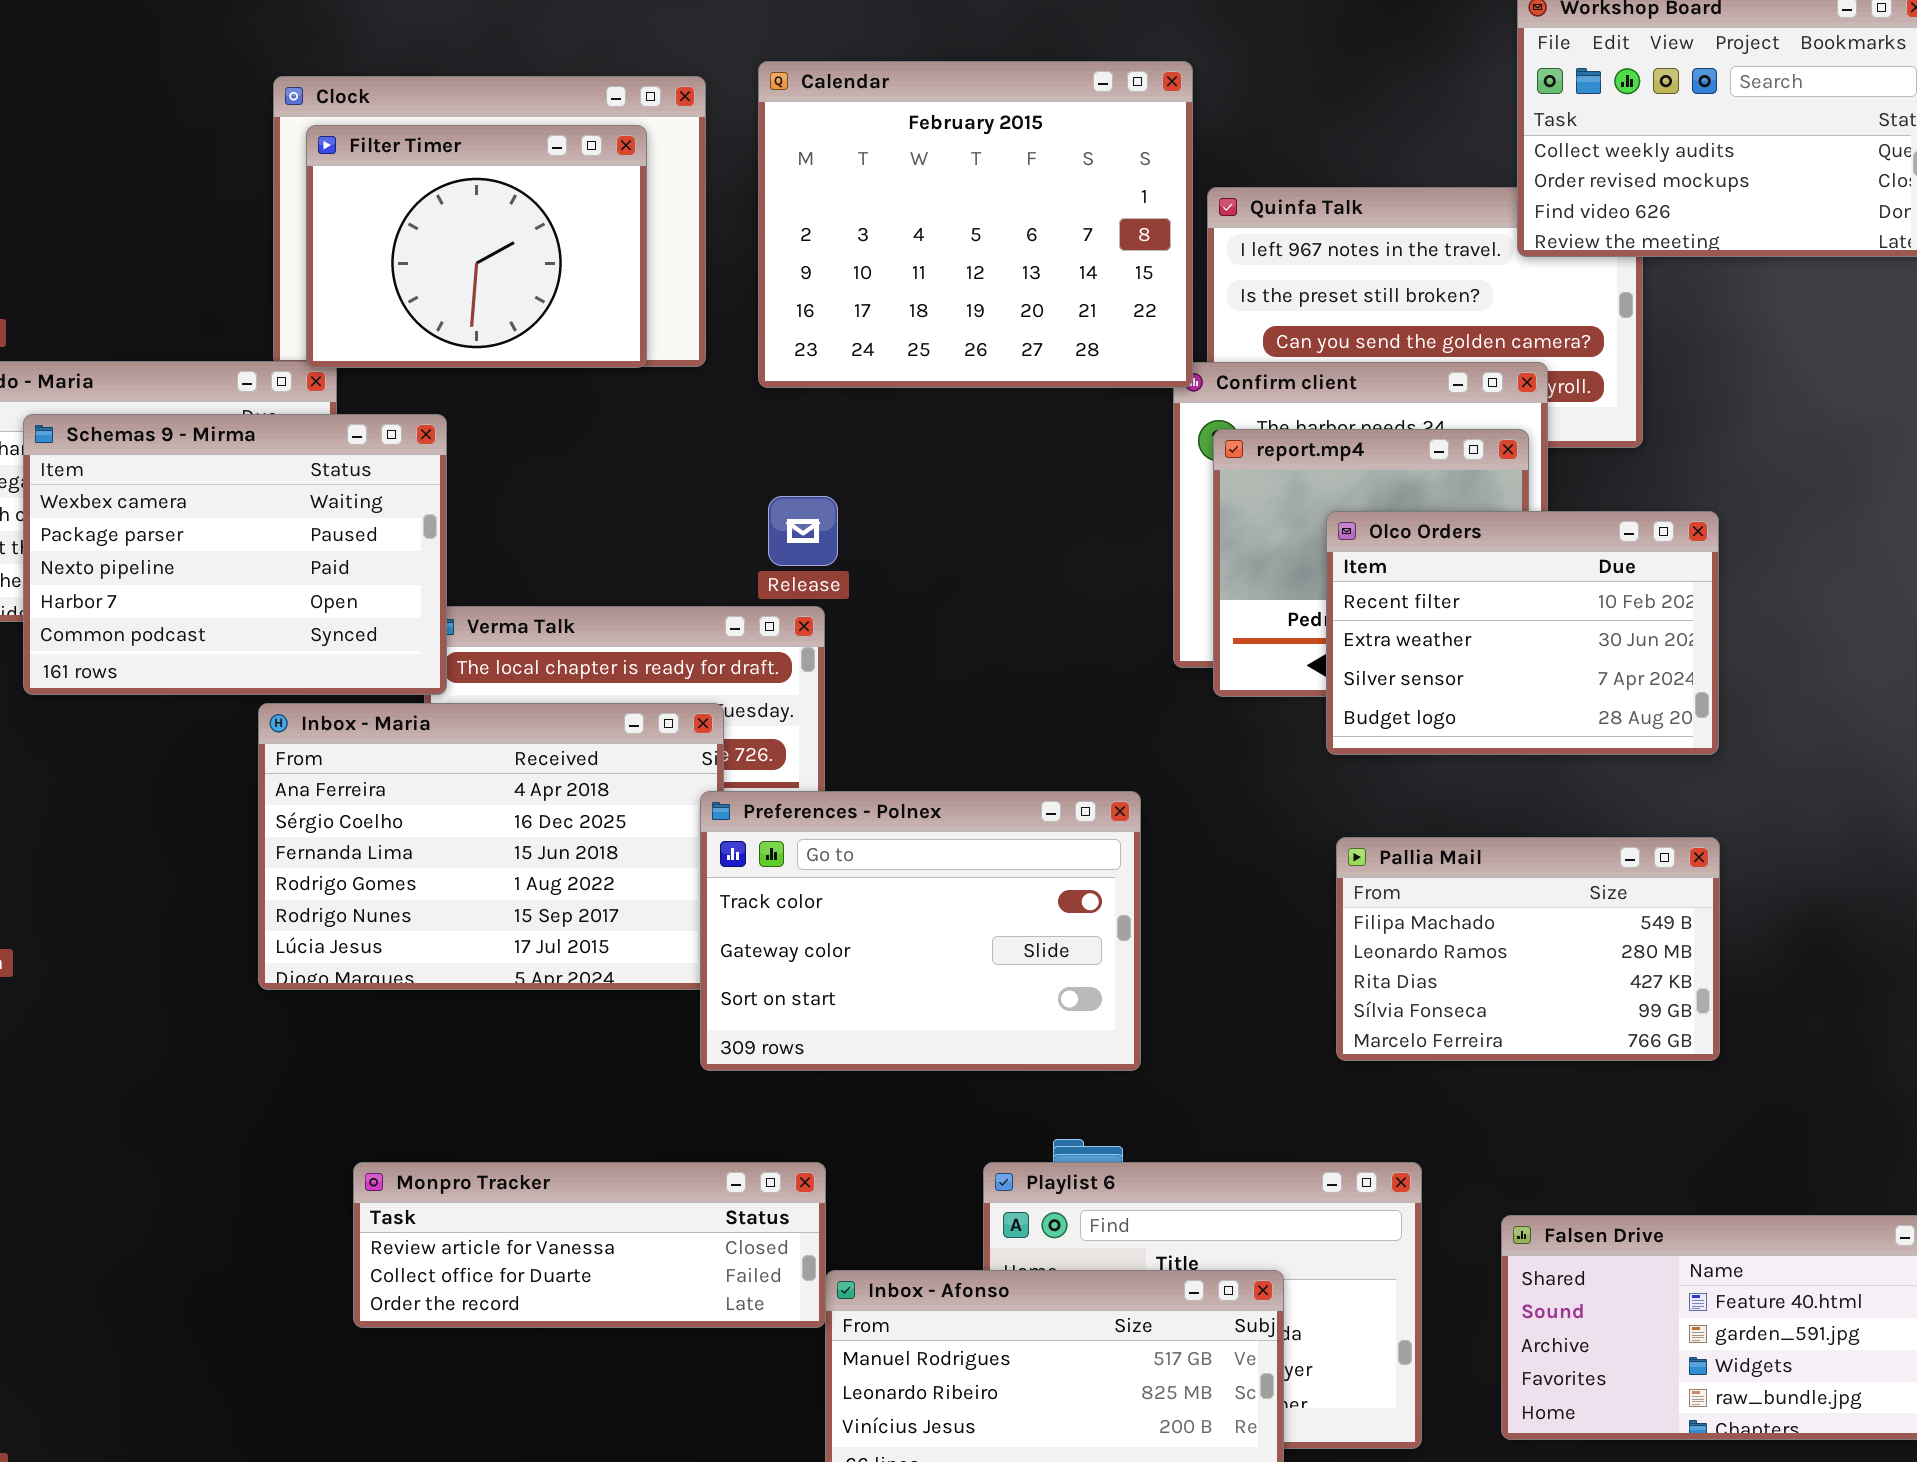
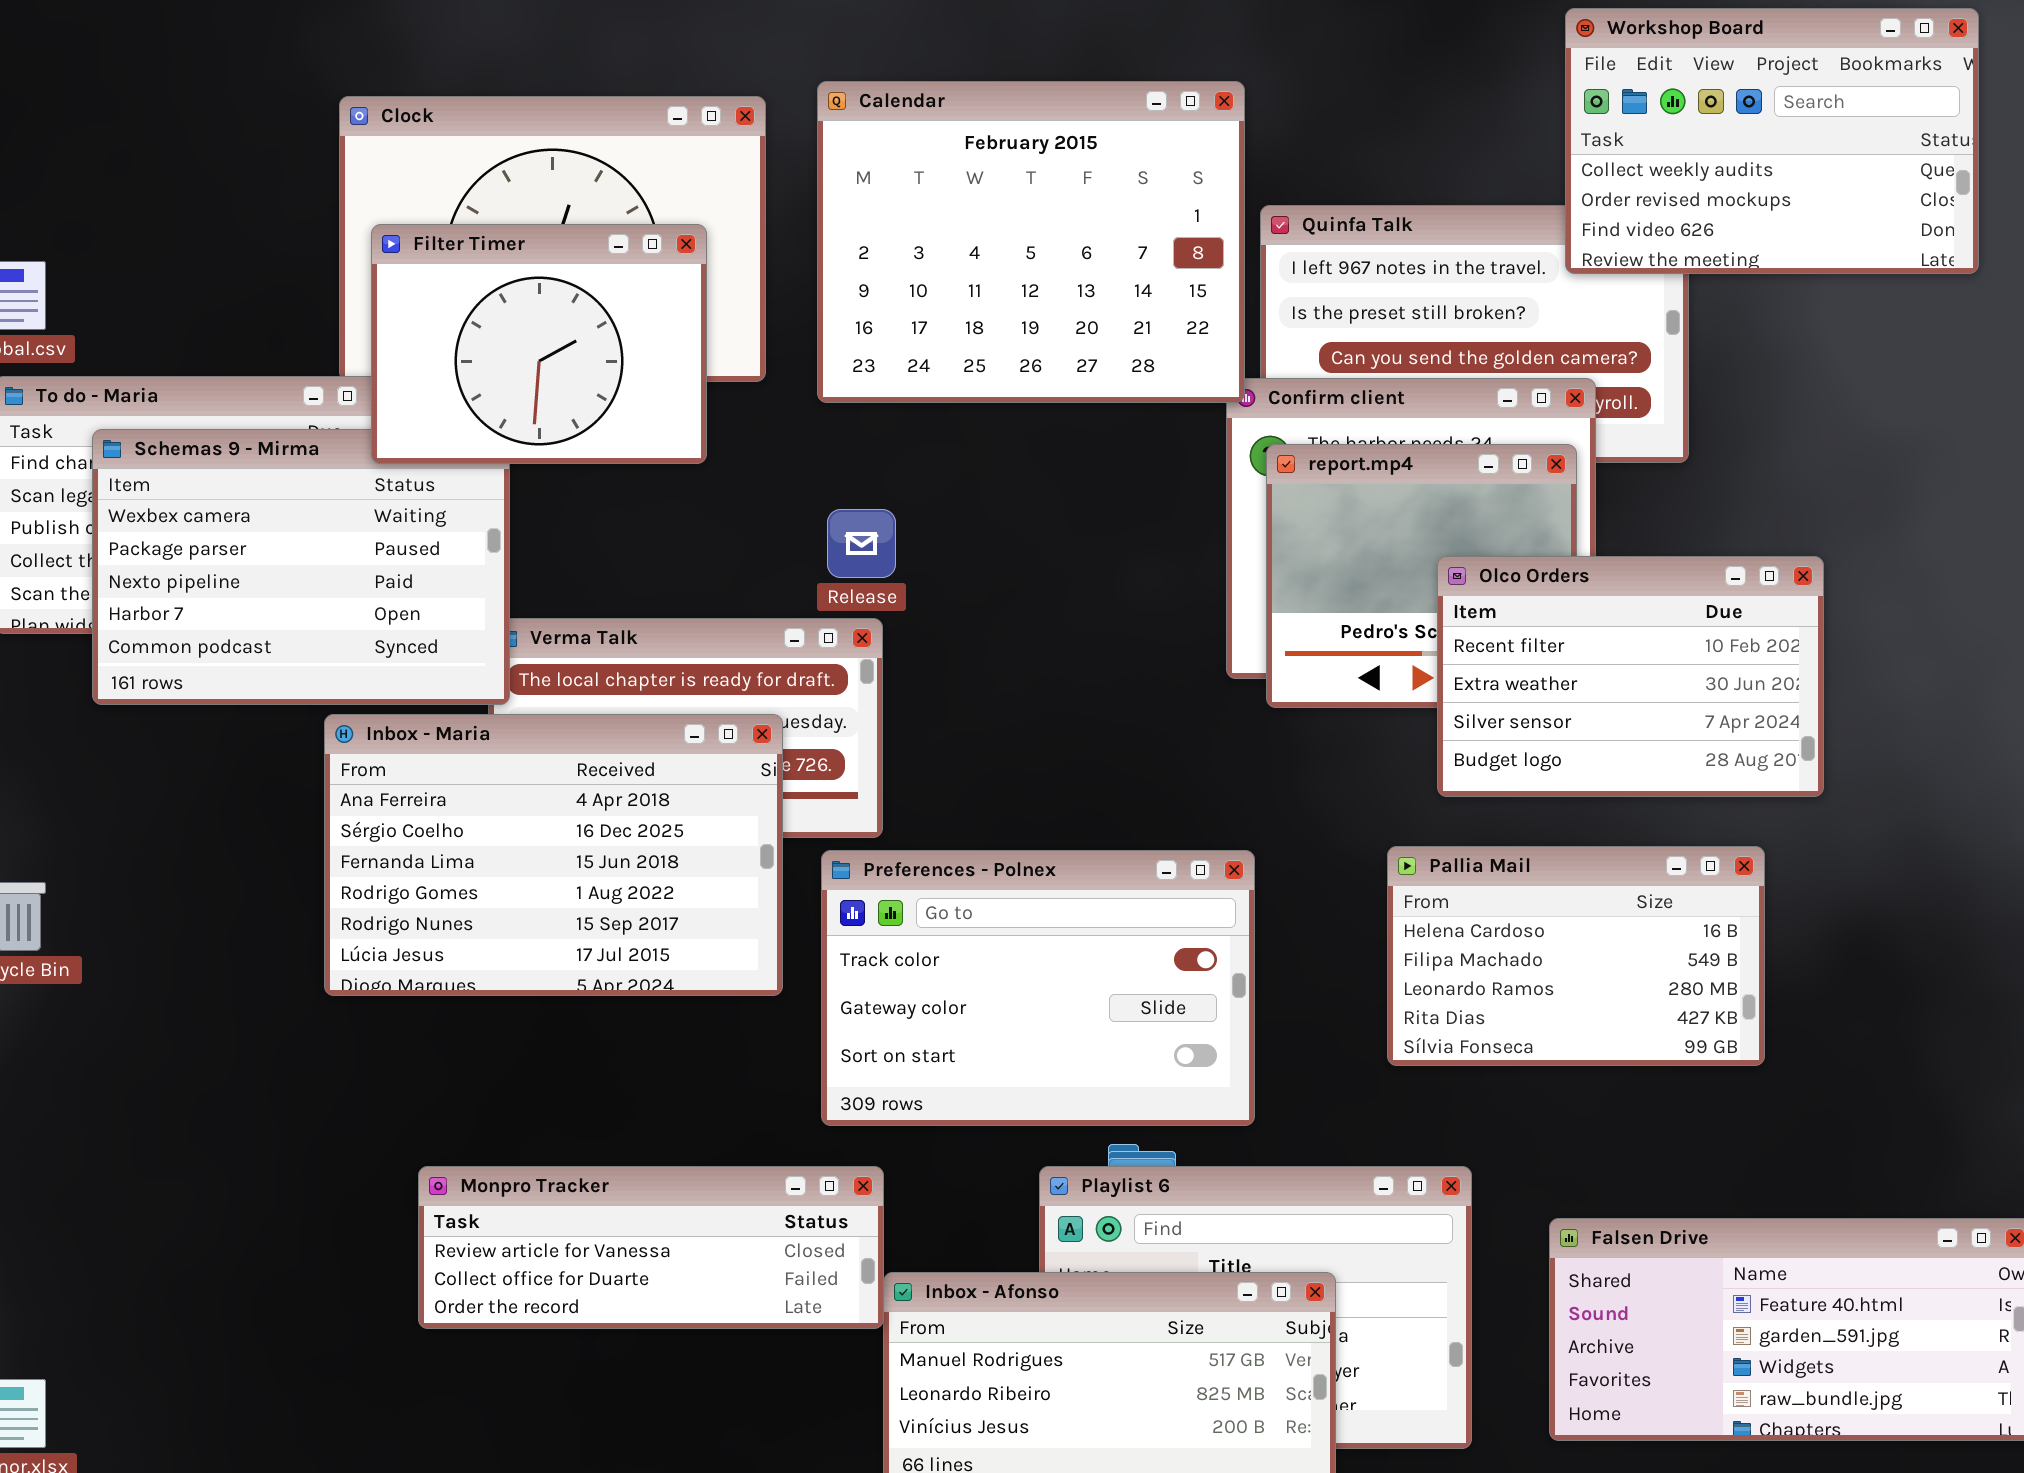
Filter Timer: [306,125,647,368] -> [371,224,707,464], moved
Olco Orders: [1326,511,1719,755] -> [1437,556,1824,797], moved
Preferences - Polnex: [700,791,1141,1071] -> [821,850,1255,1126], moved
Pallia Mail: [1336,837,1720,1061] -> [1387,846,1765,1066], scrolled up 1 row

